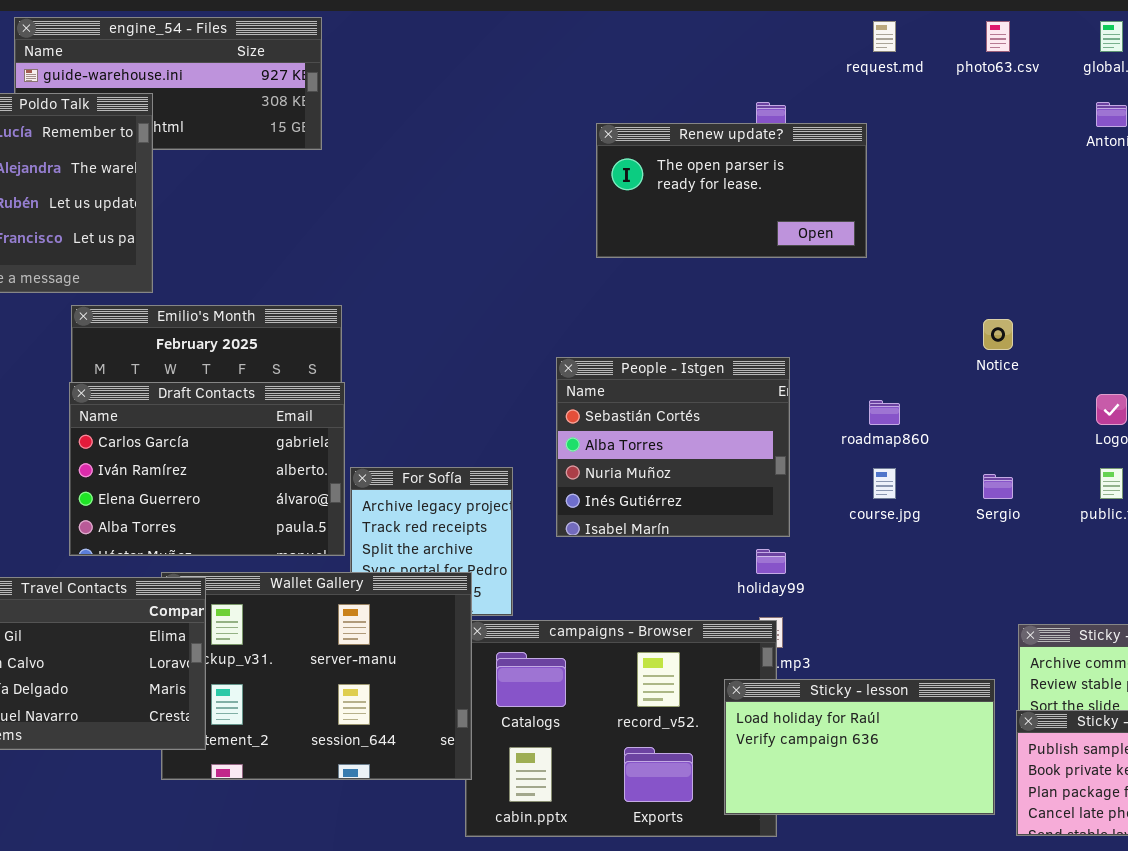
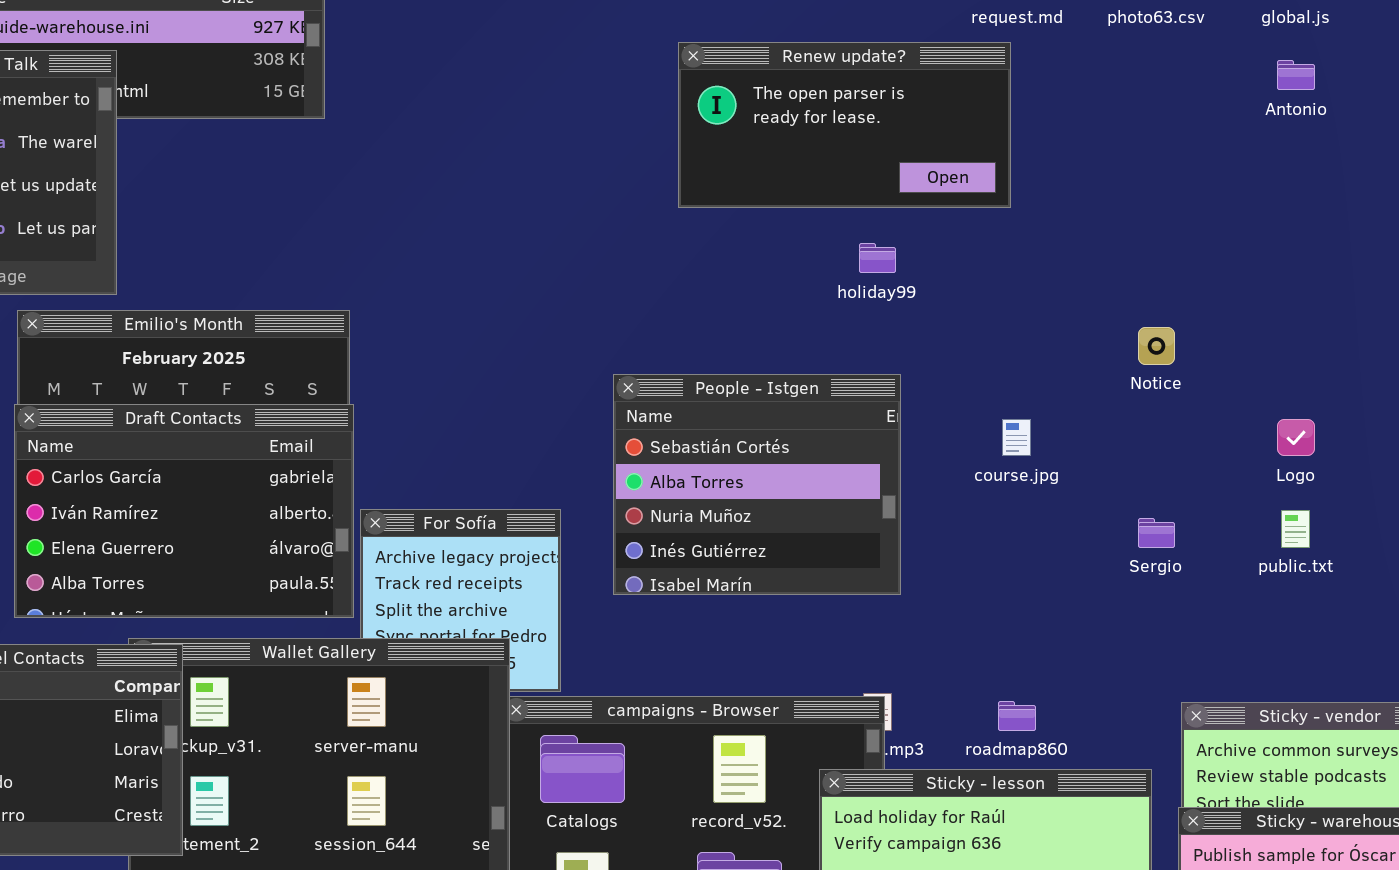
Renew update?: [596,123,867,258] -> [678,42,1011,208], moved
roadmap860: [869,400,900,425] -> [998,701,1036,731], moved
course.jpg: [873,468,896,499] -> [1002,419,1031,456], moved
holiday99: [756,549,786,574] -> [859,243,896,273], moved

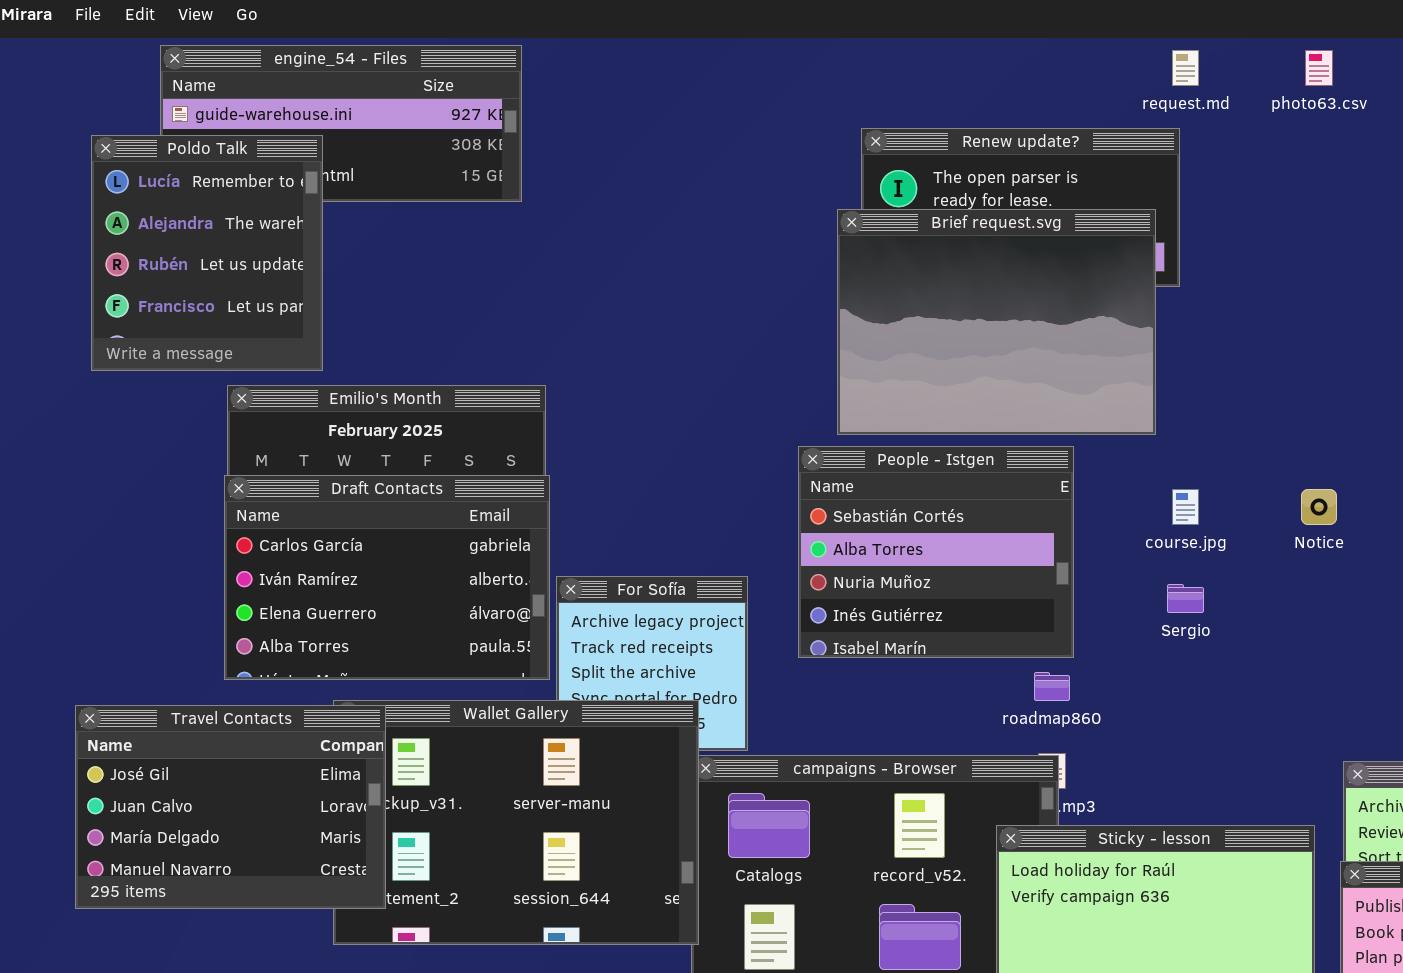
Brief request.svg: none -> [837,209,1156,435], opened
Notice: [1138,327,1175,365] -> [1301,489,1337,525], moved
Sergio: [1138,518,1175,548] -> [1167,584,1204,613], moved
roadmap860: [998,701,1036,731] -> [1034,672,1070,701], moved

